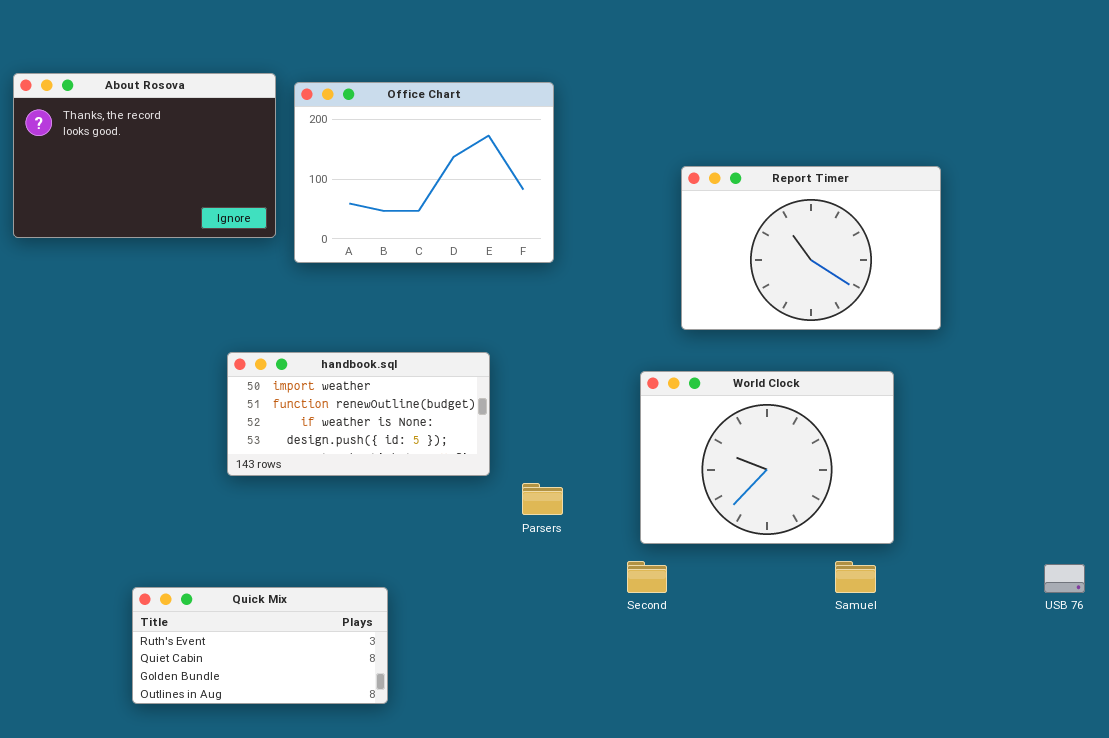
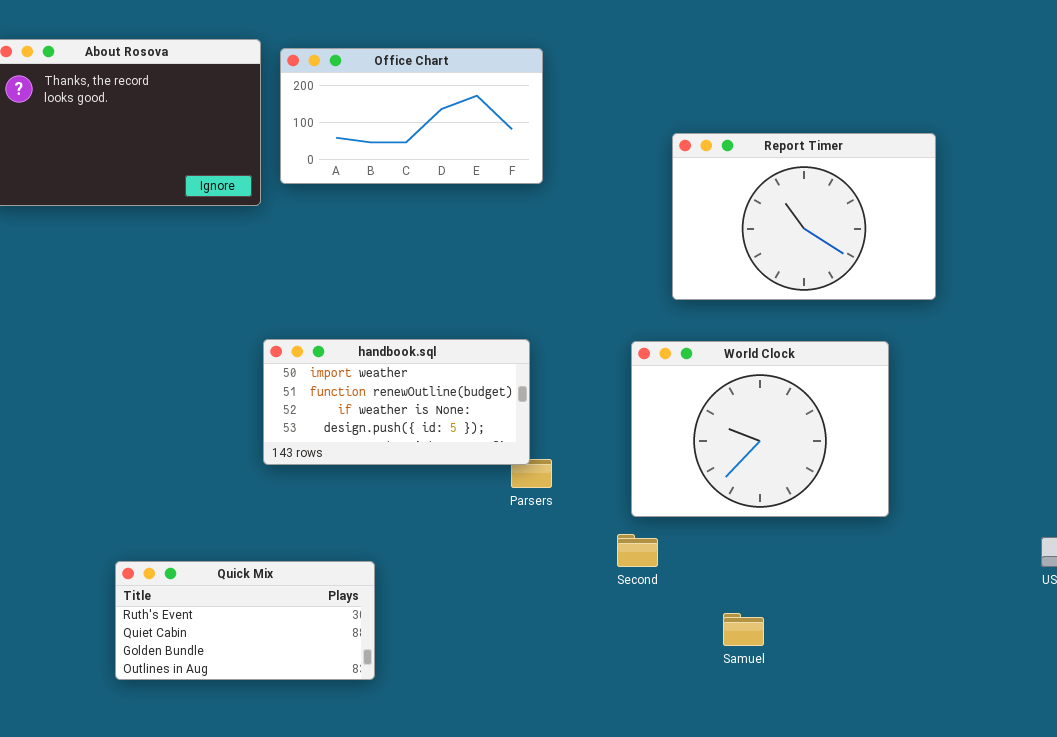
Office Chart: [294,82,554,263] -> [280,48,543,184], resized
handbook.sql: [227,352,490,476] -> [263,339,530,465], moved
Samuel: [835,561,876,593] -> [723,613,764,646], moved

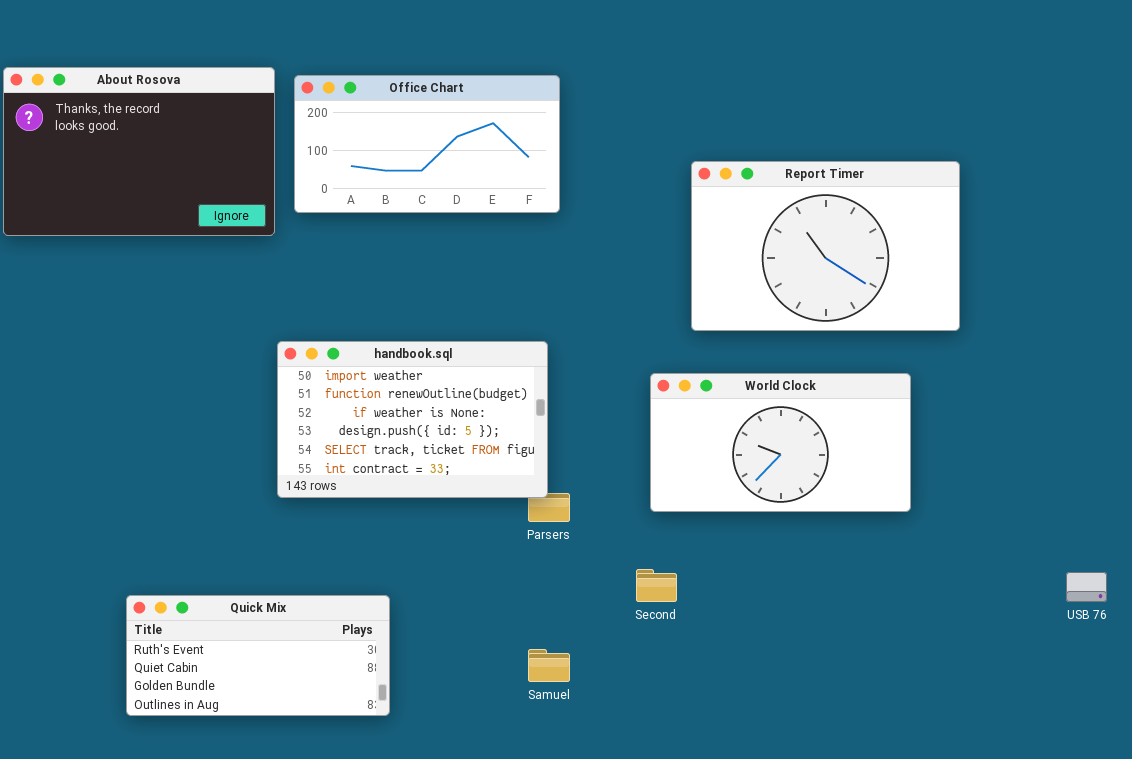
handbook.sql: [263,339,530,465] -> [277,341,548,498], resized
World Clock: [631,341,889,517] -> [650,373,911,512], resized
Samuel: [723,613,764,646] -> [528,649,570,682], moved

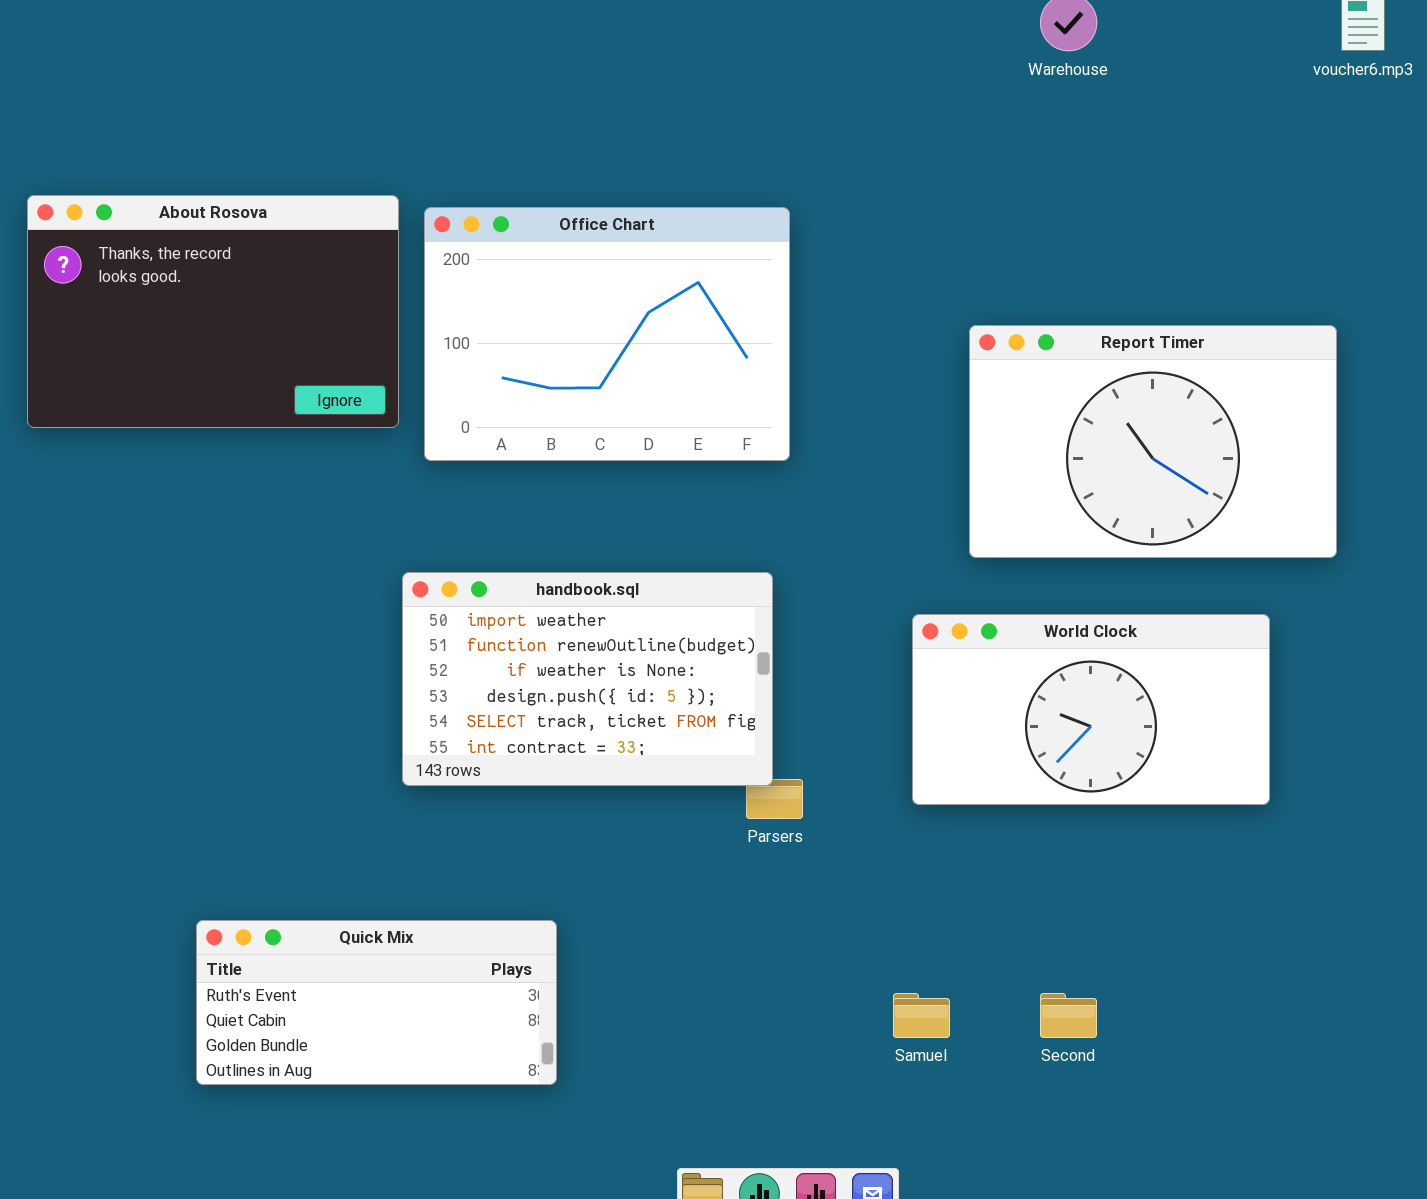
Office Chart: [294,75,560,213] -> [424,207,790,461], resized
Second: [636,569,677,602] -> [1040,993,1097,1038], moved
Samuel: [528,649,570,682] -> [893,993,950,1038], moved

